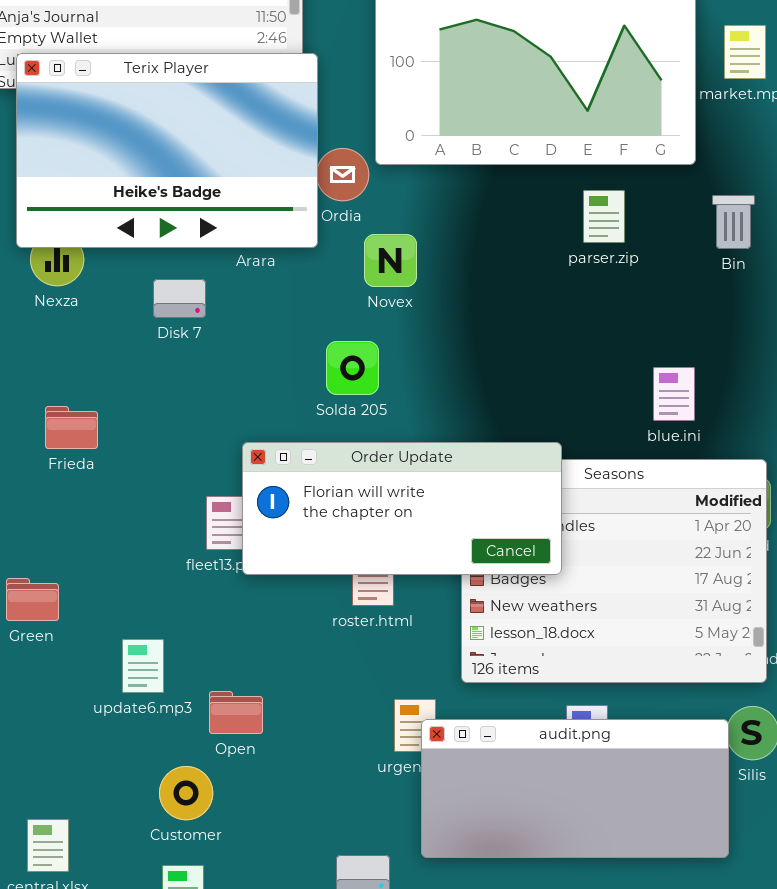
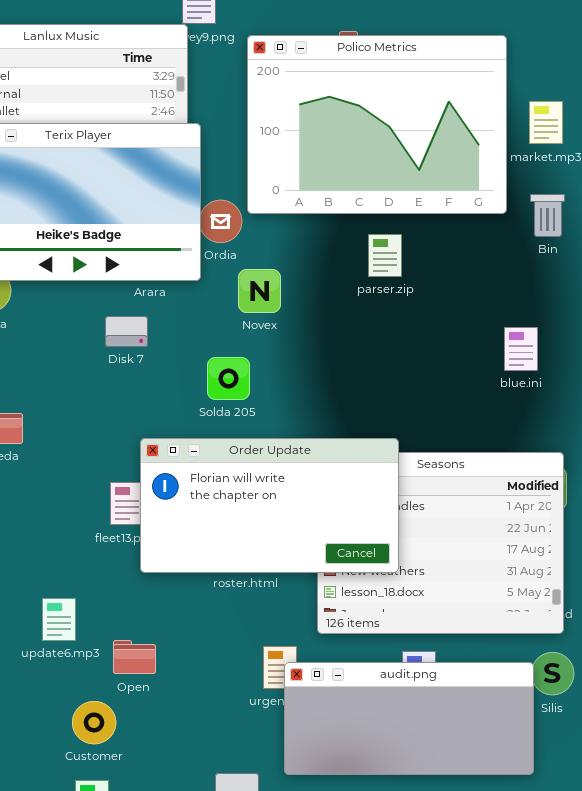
parser.zip: [583,190,625,243] -> [368,234,402,277], moved
Bin: [712,195,755,249] -> [530,194,565,237], moved
Disk 7: [153,279,206,318] -> [105,316,148,347], moved
blue.ini: [653,367,695,421] -> [504,327,538,371], moved
Order Update: [242,442,562,575] -> [140,438,399,573], resized

